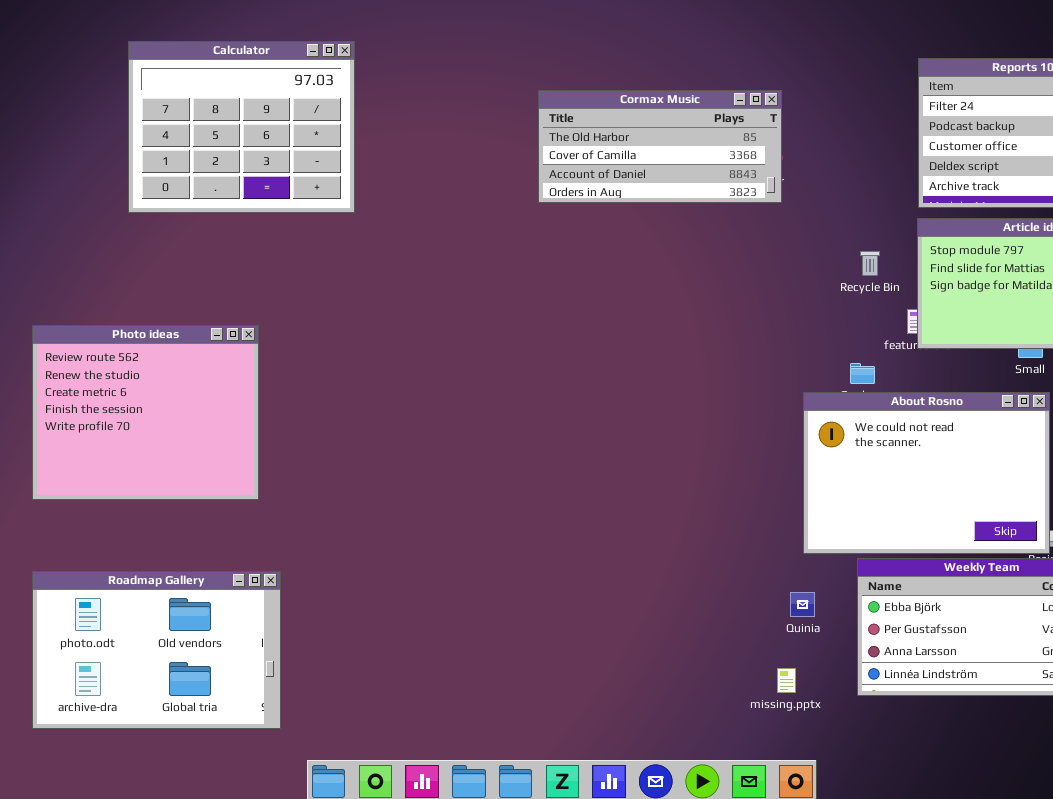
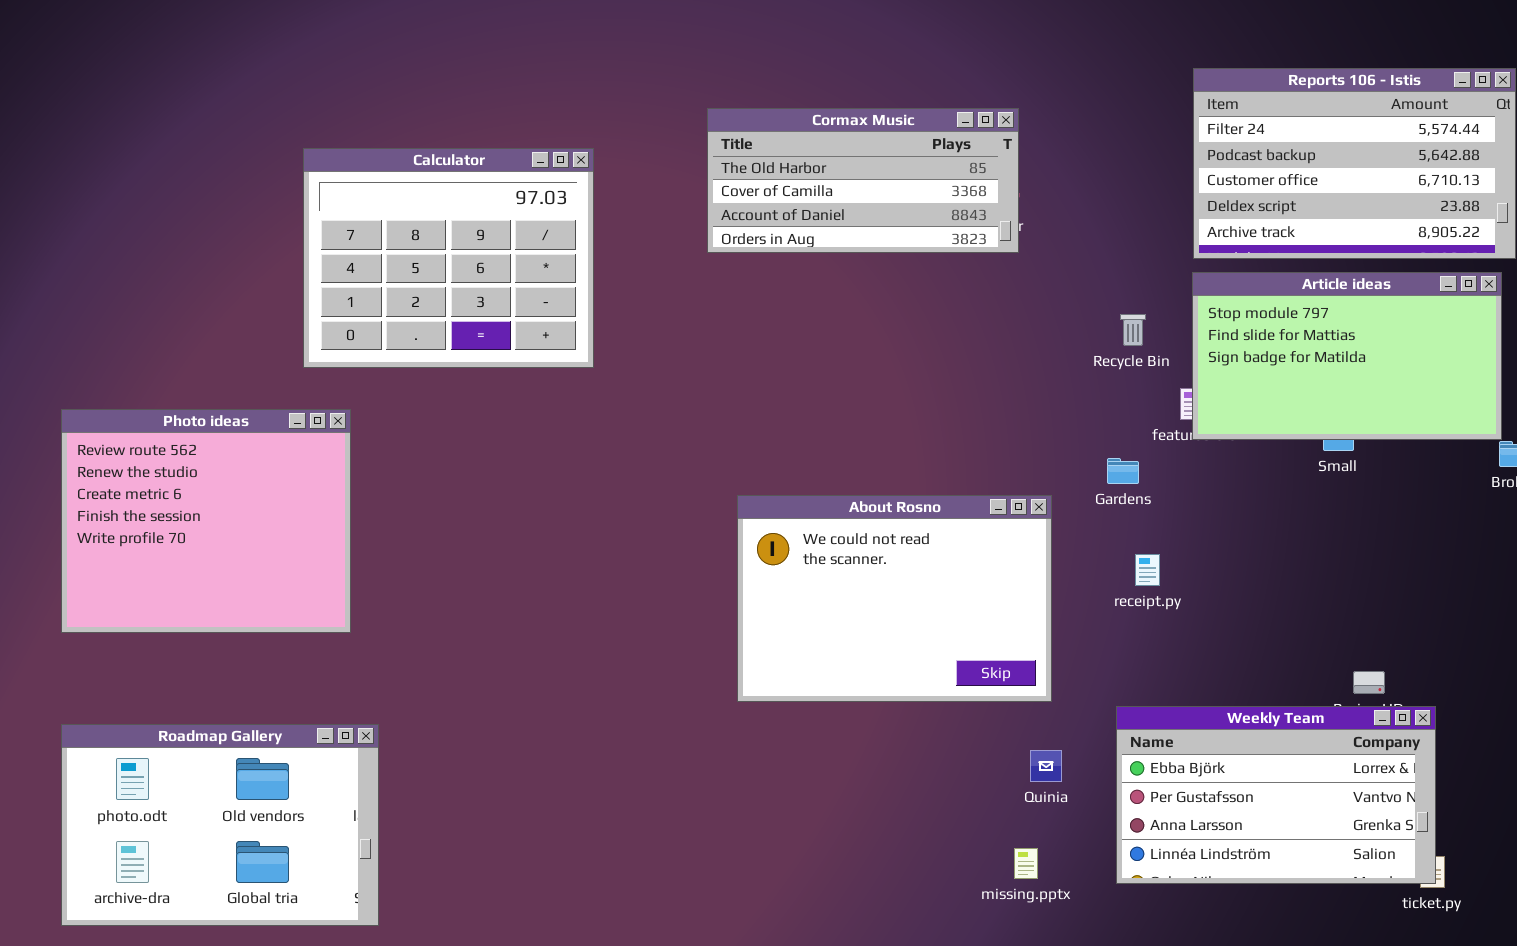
Calculator: [128,41,355,213] -> [303,148,594,368], moved
About Rosno: [803,392,1050,554] -> [737,495,1052,702], moved

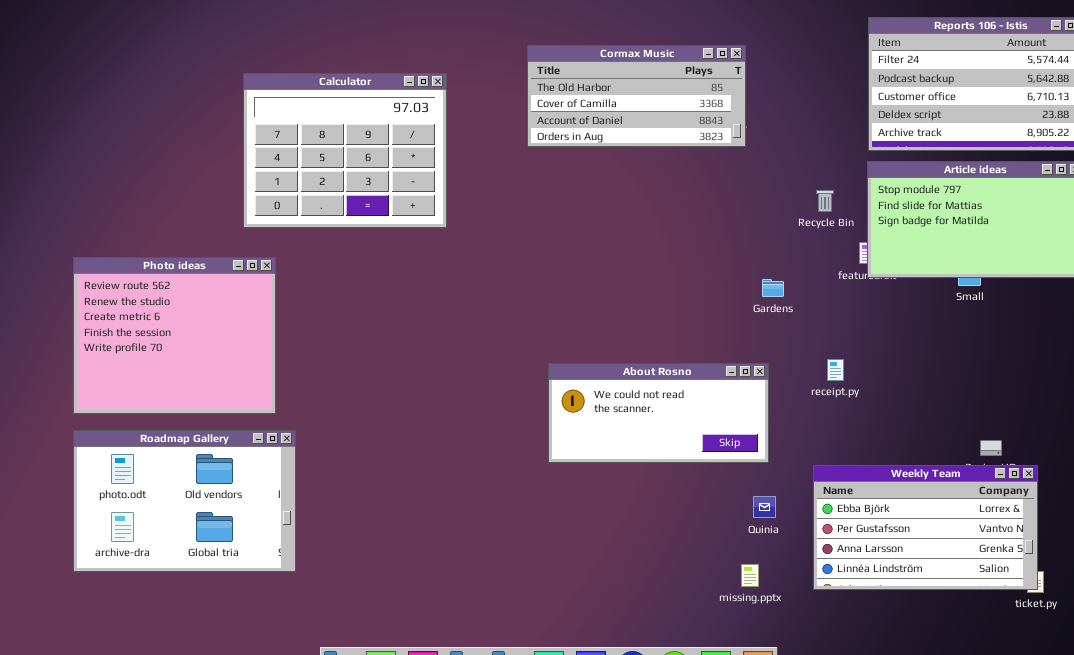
Gardens: [1107,458,1139,484] -> [762,279,784,297], moved
About Rosno: [737,495,1052,702] -> [548,363,769,463], resized
Roadmap Gallery: [61,724,379,926] -> [73,430,296,572], moved

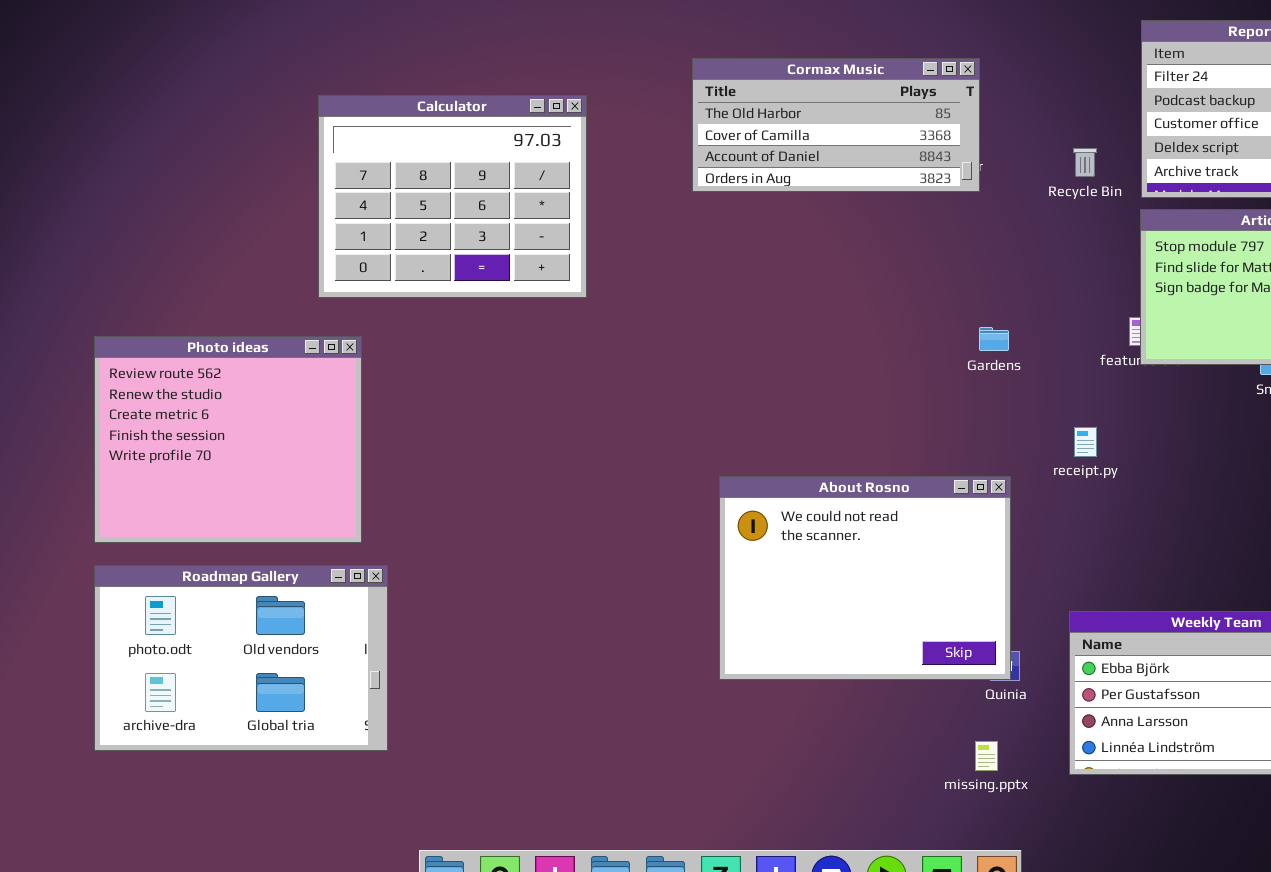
Recycle Bin: [816,190,834,212] -> [1073,148,1097,177], moved
Gardens: [762,279,784,297] -> [979,327,1009,351], moved
receipt.py: [827,359,844,381] -> [1074,427,1097,457], moved
About Rosno: [548,363,769,463] -> [719,476,1011,680], resized

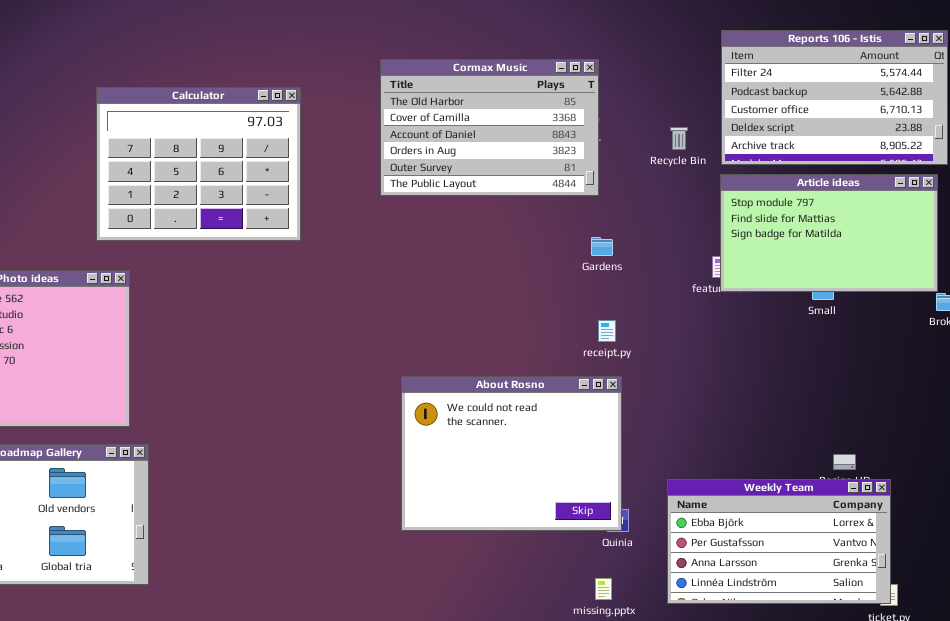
Cormax Music: [692,58,980,192] -> [380,59,599,196], resized
Gardens: [979,327,1009,351] -> [591,237,613,256], moved
receipt.py: [1074,427,1097,457] -> [598,320,616,342], moved

